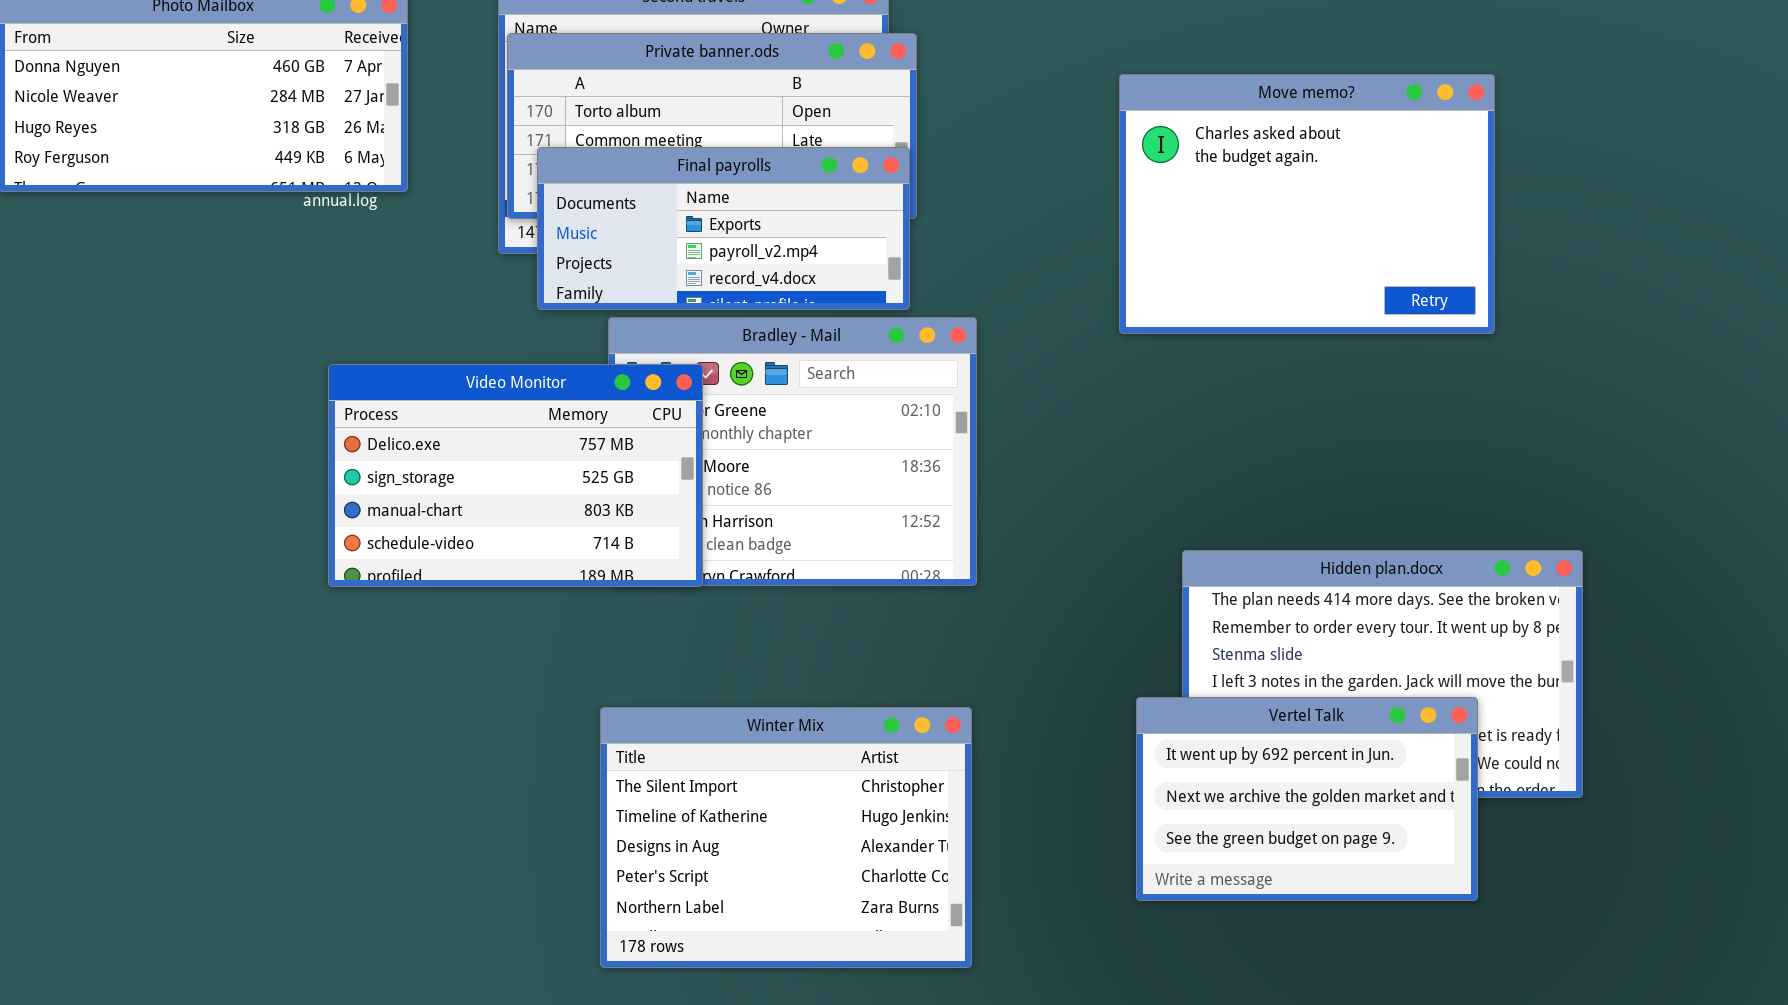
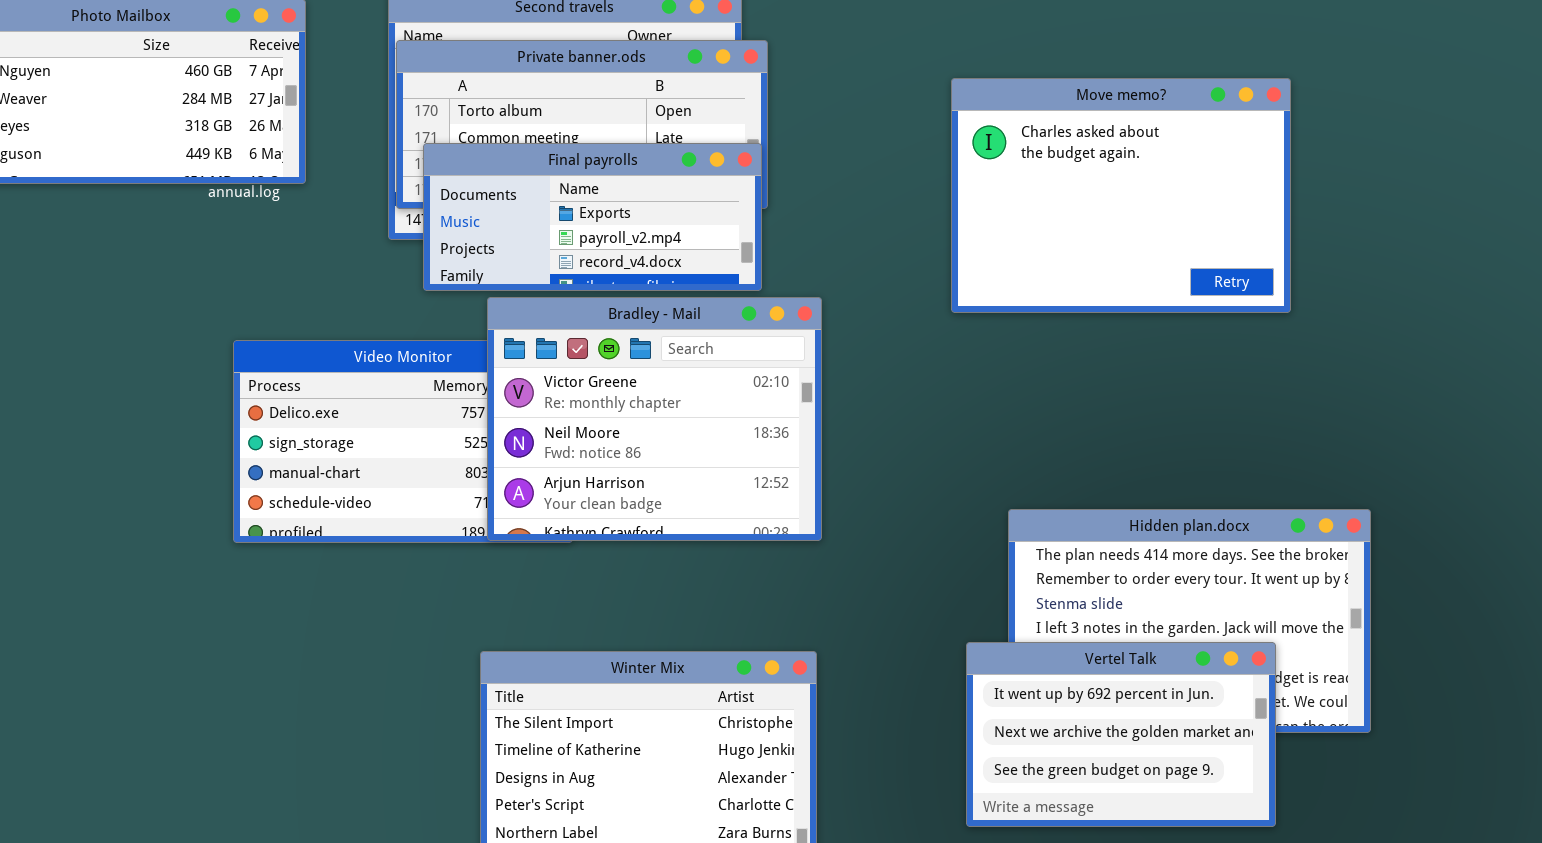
Bradley - Mail: [608,317,977,586] -> [487,297,822,541], raised

